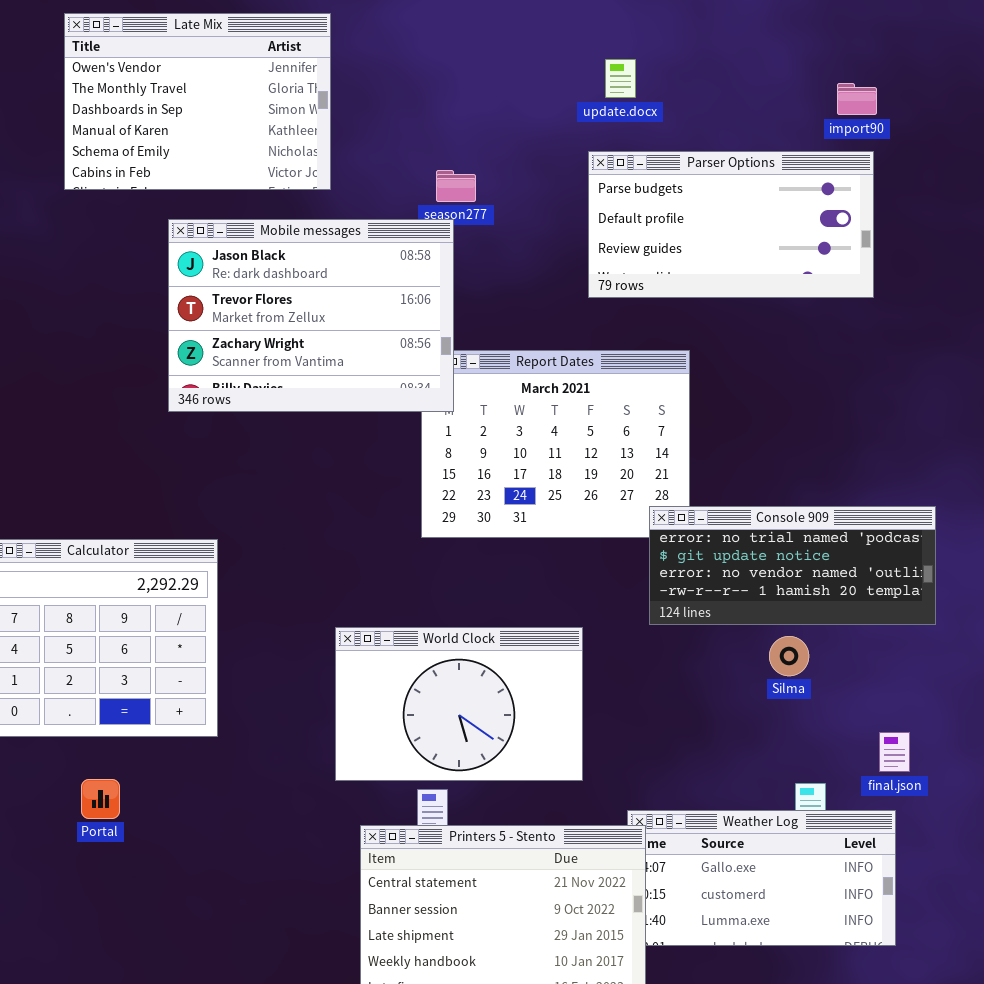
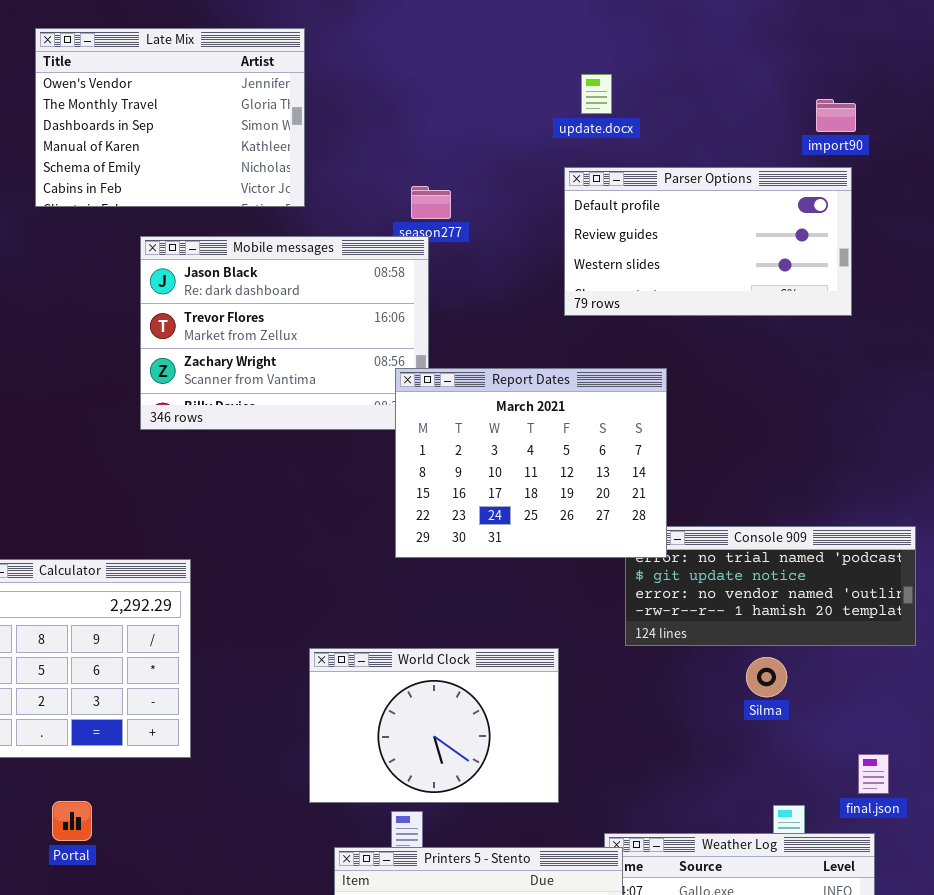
Parser Options: [588,151,874,298] -> [564,167,852,316], scrolled down 1 row
Report Dates: [421,350,690,538] -> [395,368,667,558], raised

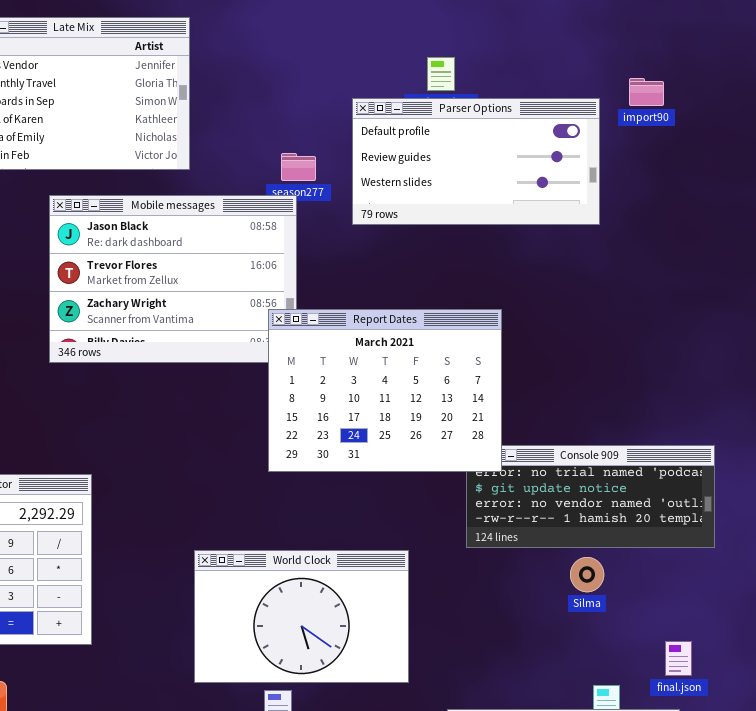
Parser Options: [564,167,852,316] -> [352,98,600,225], moved

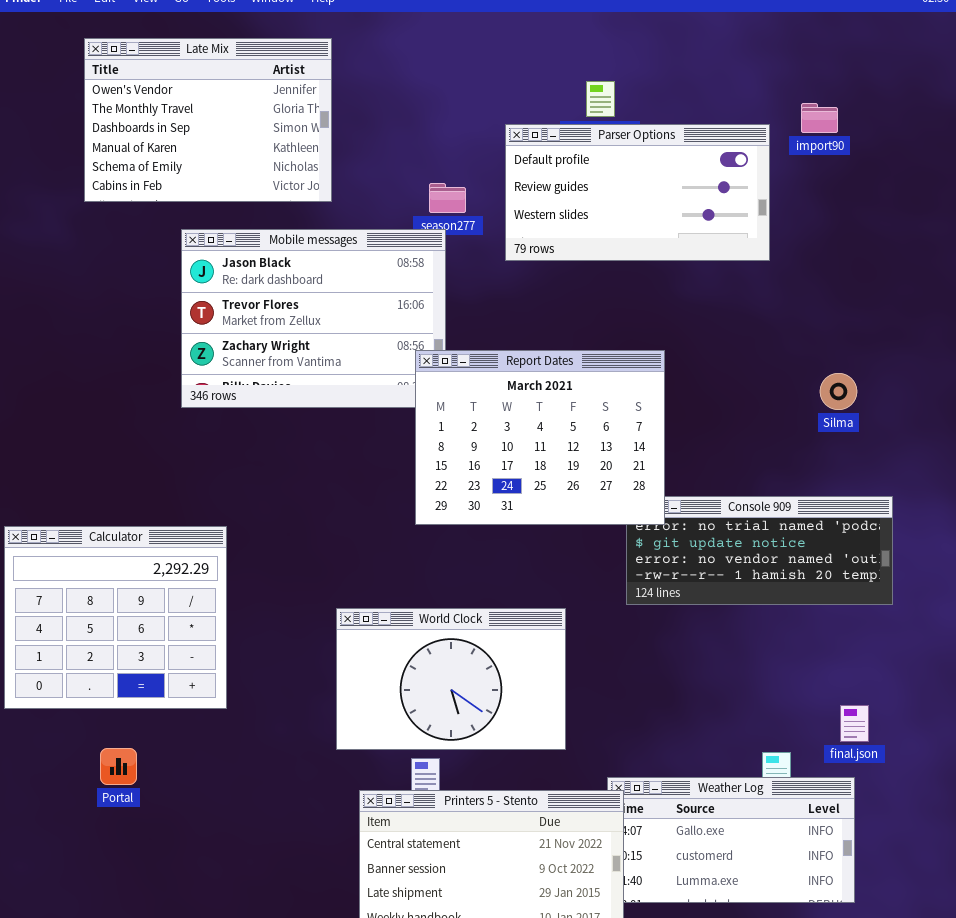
Silma: [570,557,604,592] -> [820,373,857,410], moved

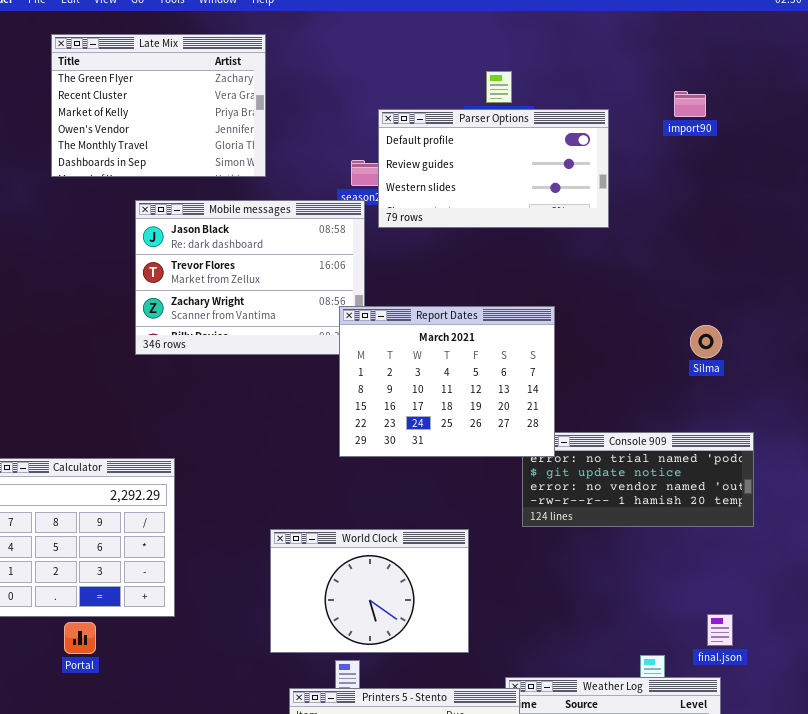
Late Mix: [84,38,332,202] -> [51,34,266,177], scrolled up 3 rows
Parser Options: [505,124,770,261] -> [378,109,609,228], moved
Portal: [100,748,137,785] -> [64,622,96,654], moved

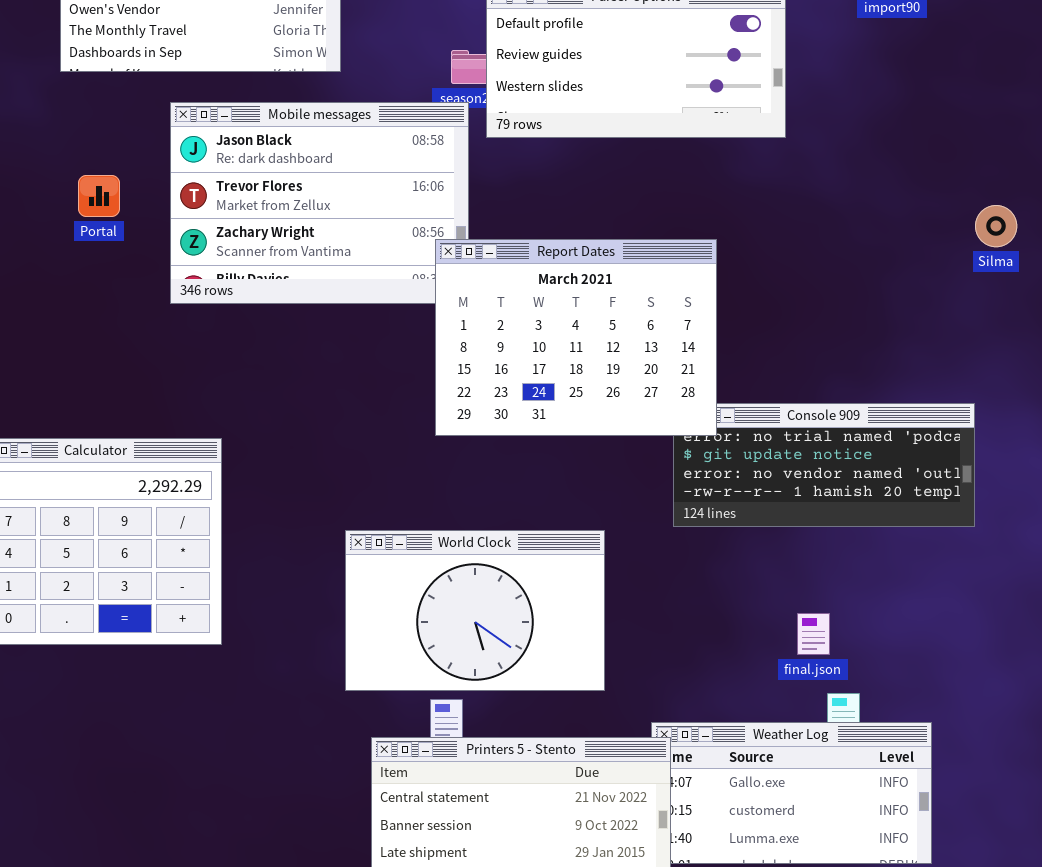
Silma: [690,325,722,358] -> [975,205,1017,247], moved
final.json: [707,614,733,646] -> [797,613,830,655], moved
Portal: [64,622,96,654] -> [78,175,120,217], moved

